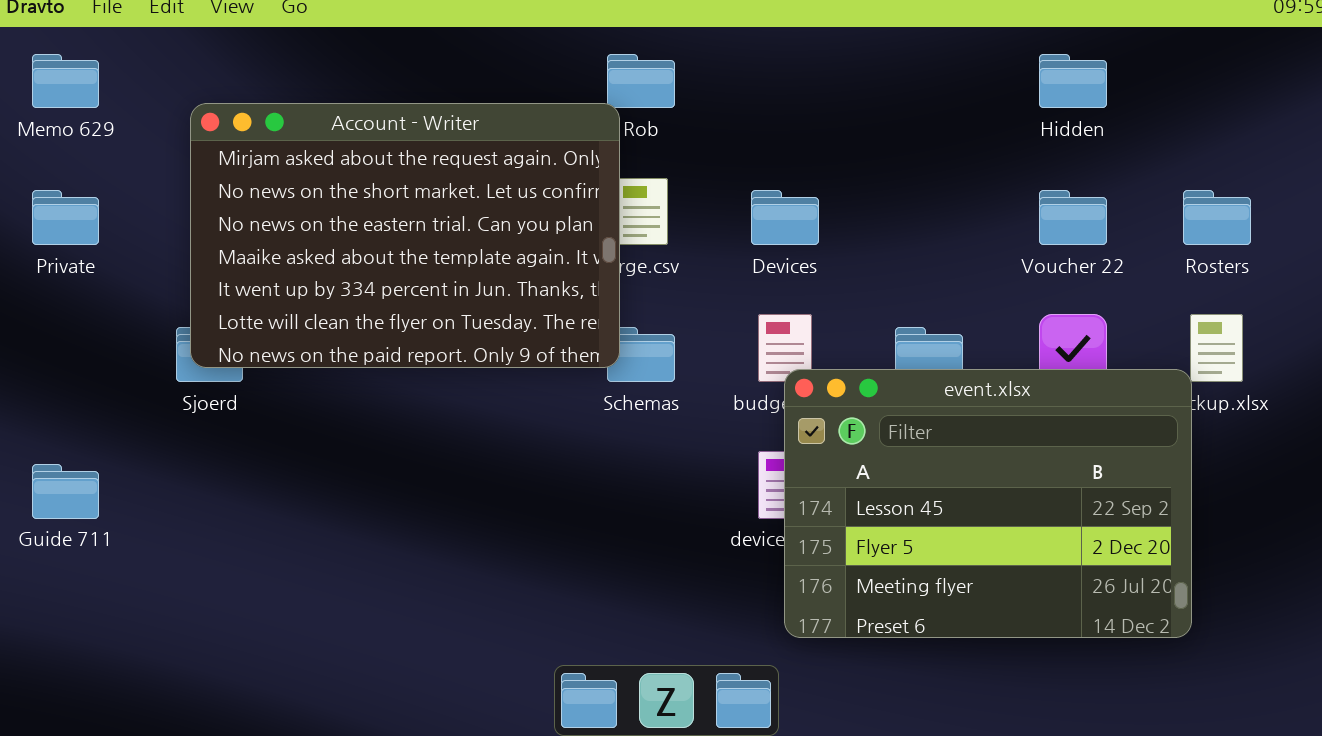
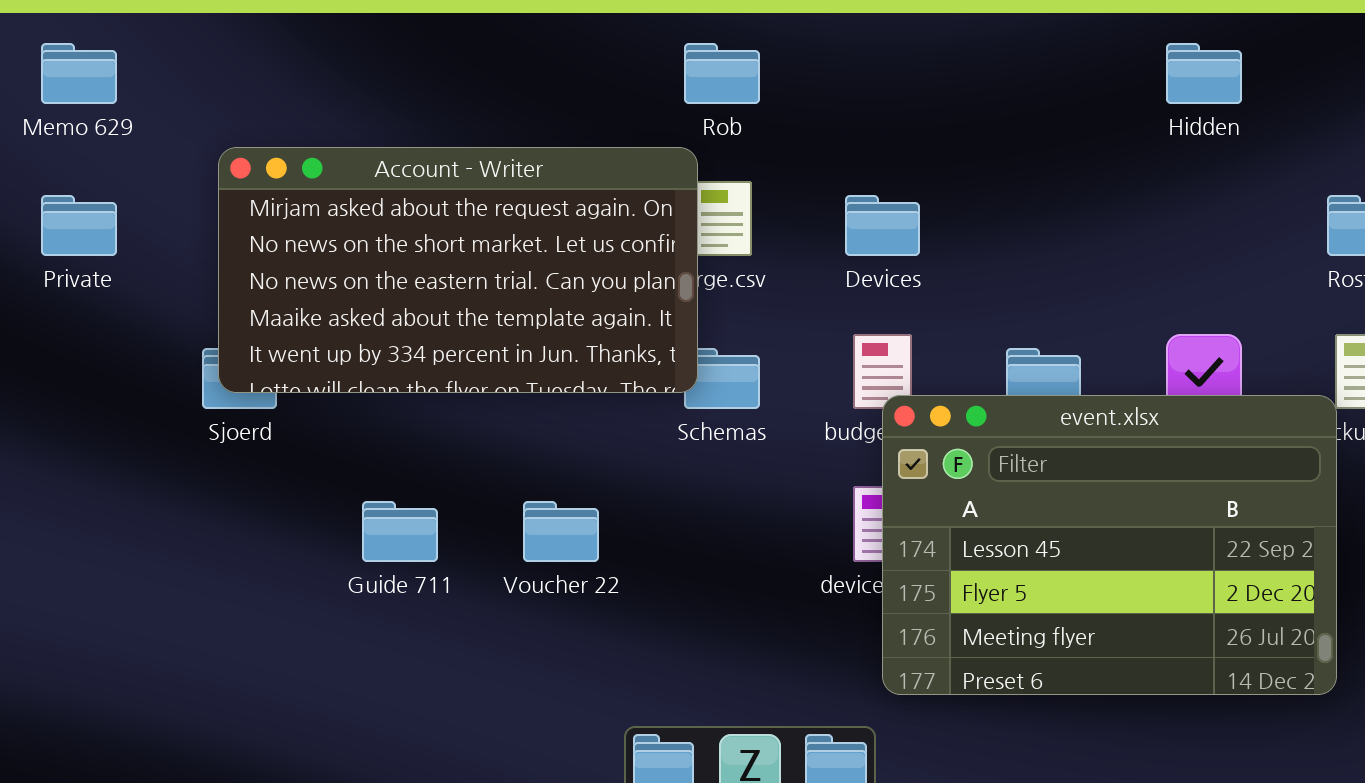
Account - Writer: [190,103,620,368] -> [218,147,698,393], resized
Voucher 22: [1039,190,1107,245] -> [523,501,599,562], moved
Guide 711: [32,464,99,519] -> [362,501,438,562], moved

